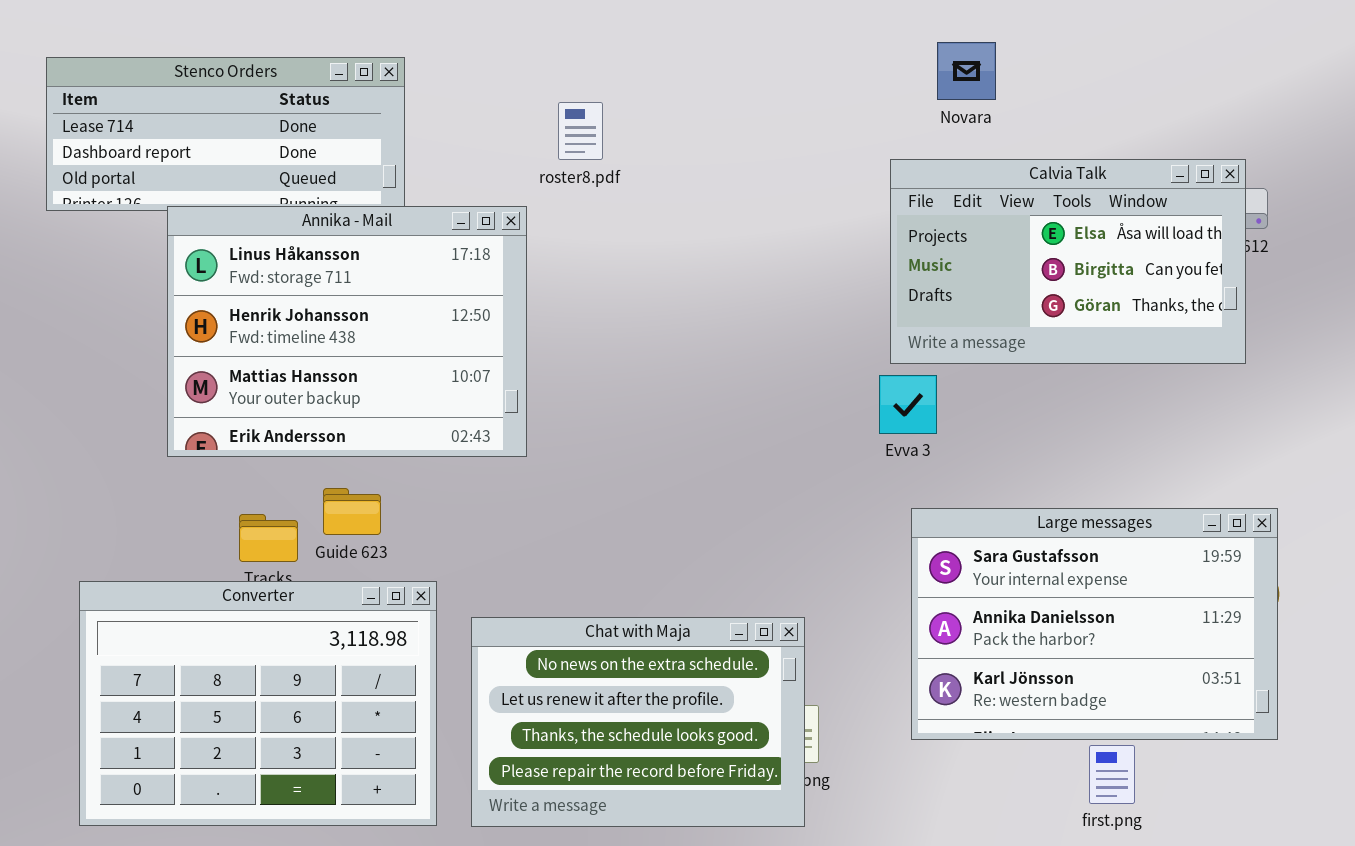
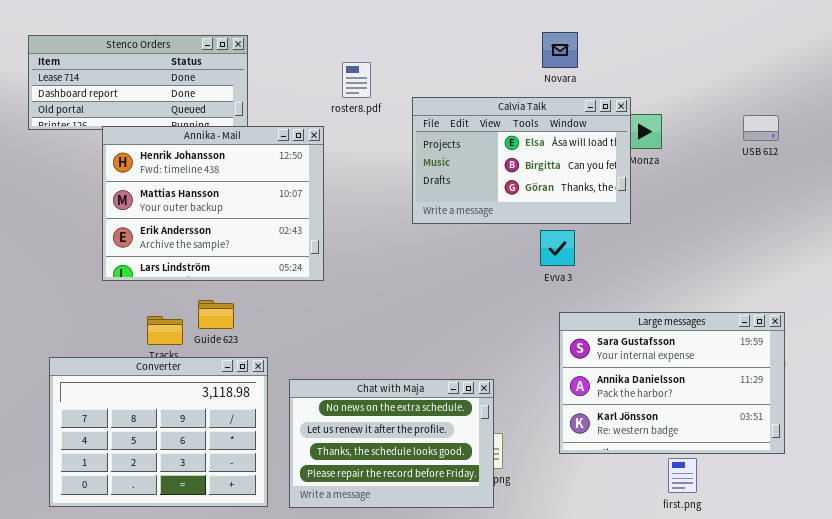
Novara: [937,42,996,100] -> [542,32,578,68], moved
Calvia Talk: [890,159,1246,364] -> [412,97,631,224], moved
Annika - Mail: [167,206,527,457] -> [102,126,324,281], scrolled down 1 row

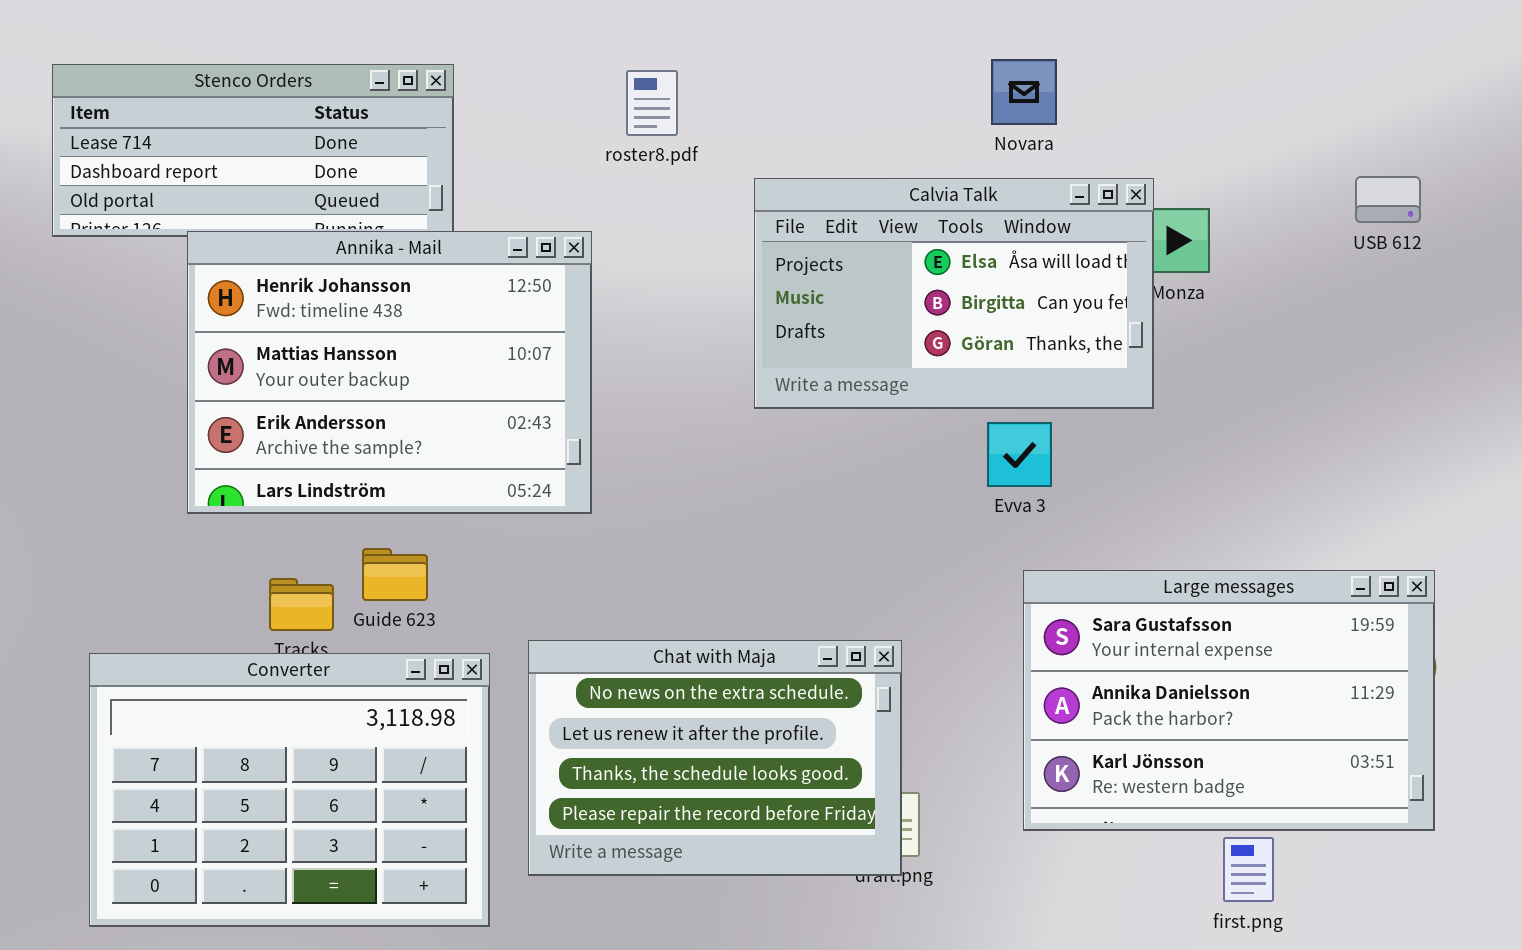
roster8.pdf: [342,62,371,98] -> [626,70,678,136], moved
USB 612: [743,115,779,141] -> [1355,176,1421,223], moved
Chat with Maja: [289,379,494,508] -> [528,640,902,876], moved

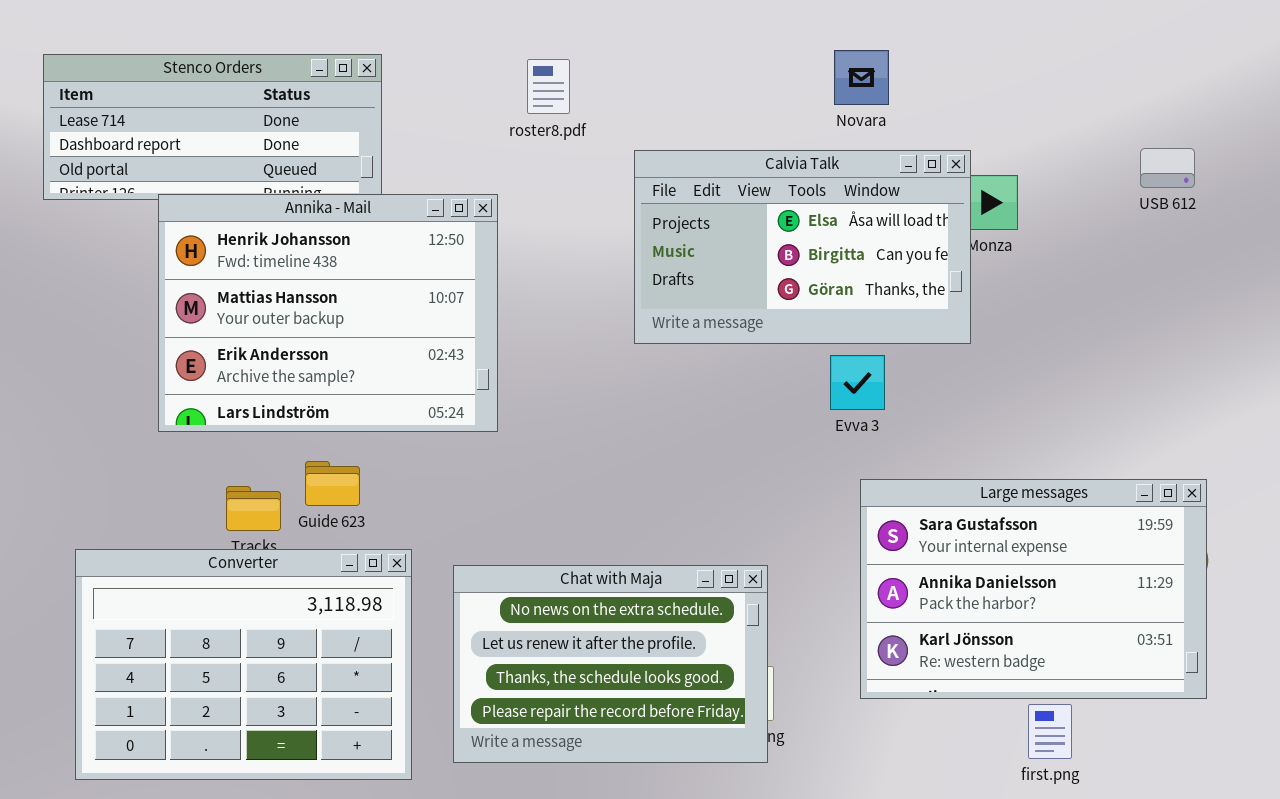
Chat with Maja: [528,640,902,876] -> [453,565,768,763], moved

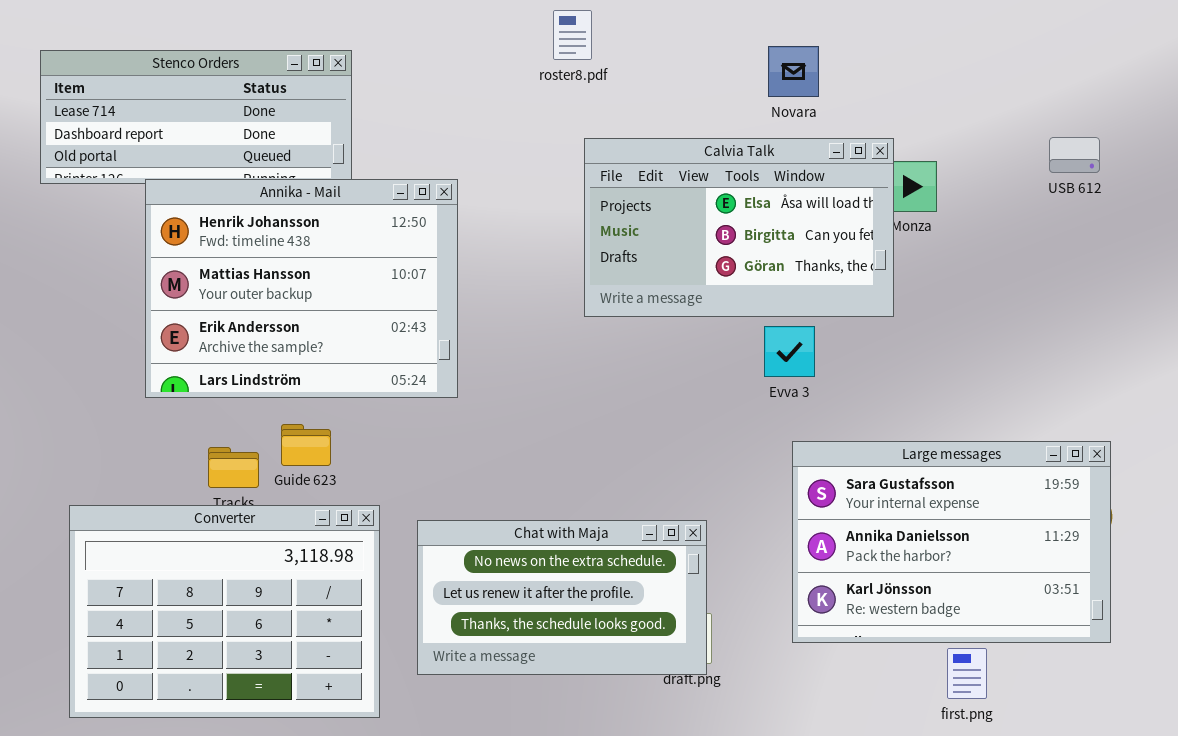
roster8.pdf: [527,59,570,114] -> [553,10,592,60], moved
Chat with Maja: [453,565,768,763] -> [417,520,707,675], resized

